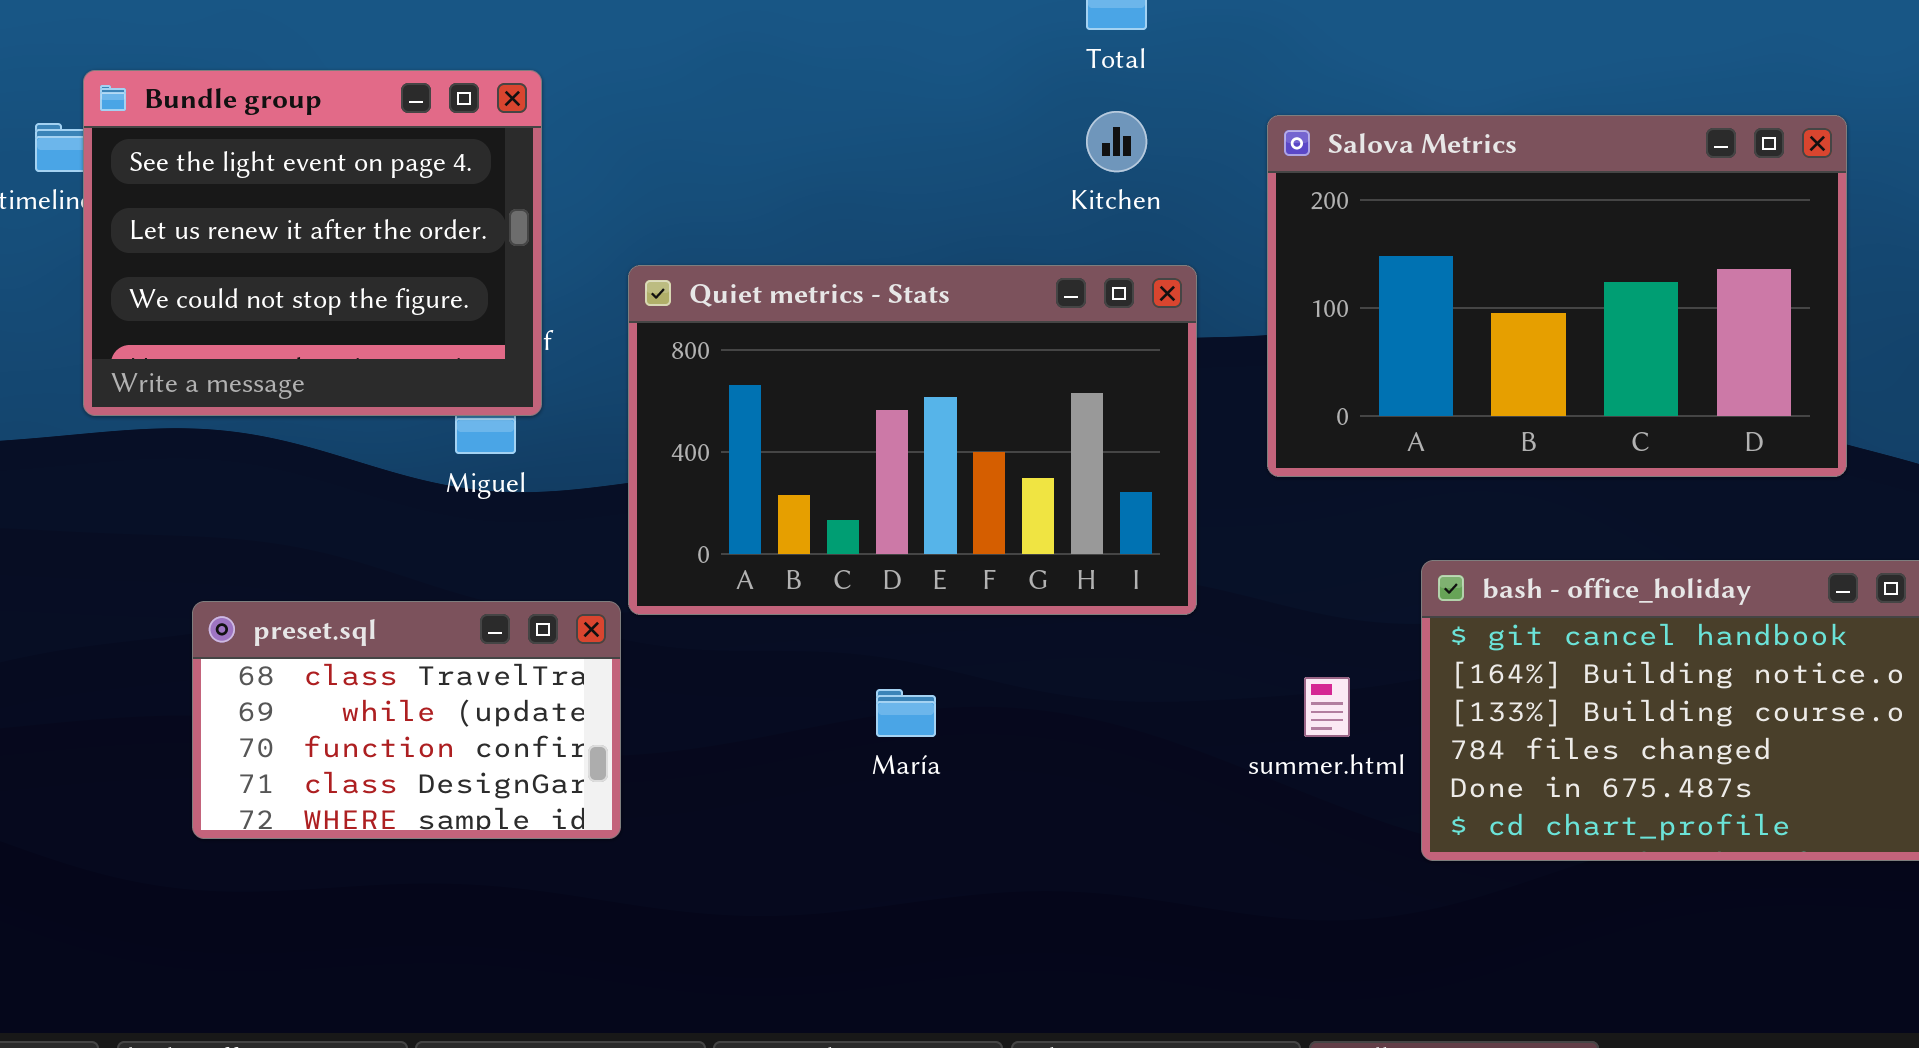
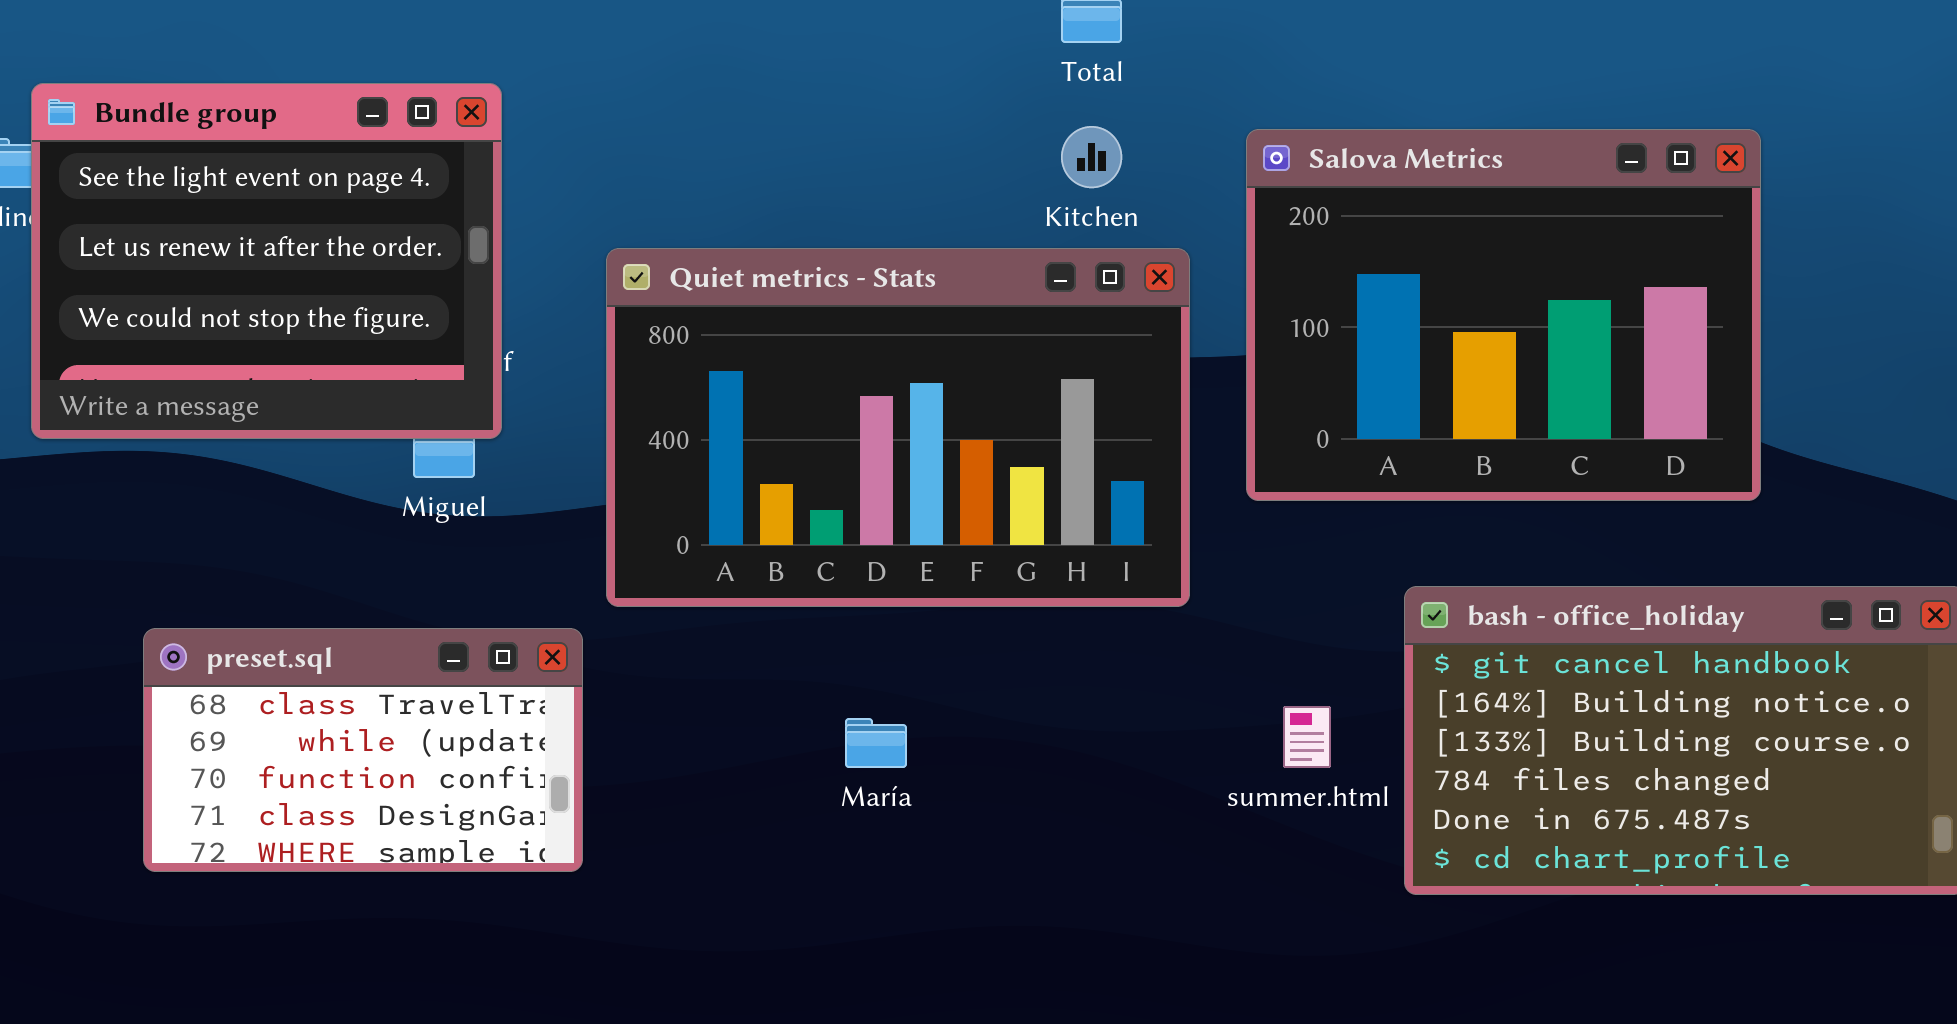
Salova Metrics: [1267,115,1847,477] -> [1246,129,1761,501], resized
Quiet metrics - Stats: [628,265,1197,615] -> [606,248,1190,607], moved

